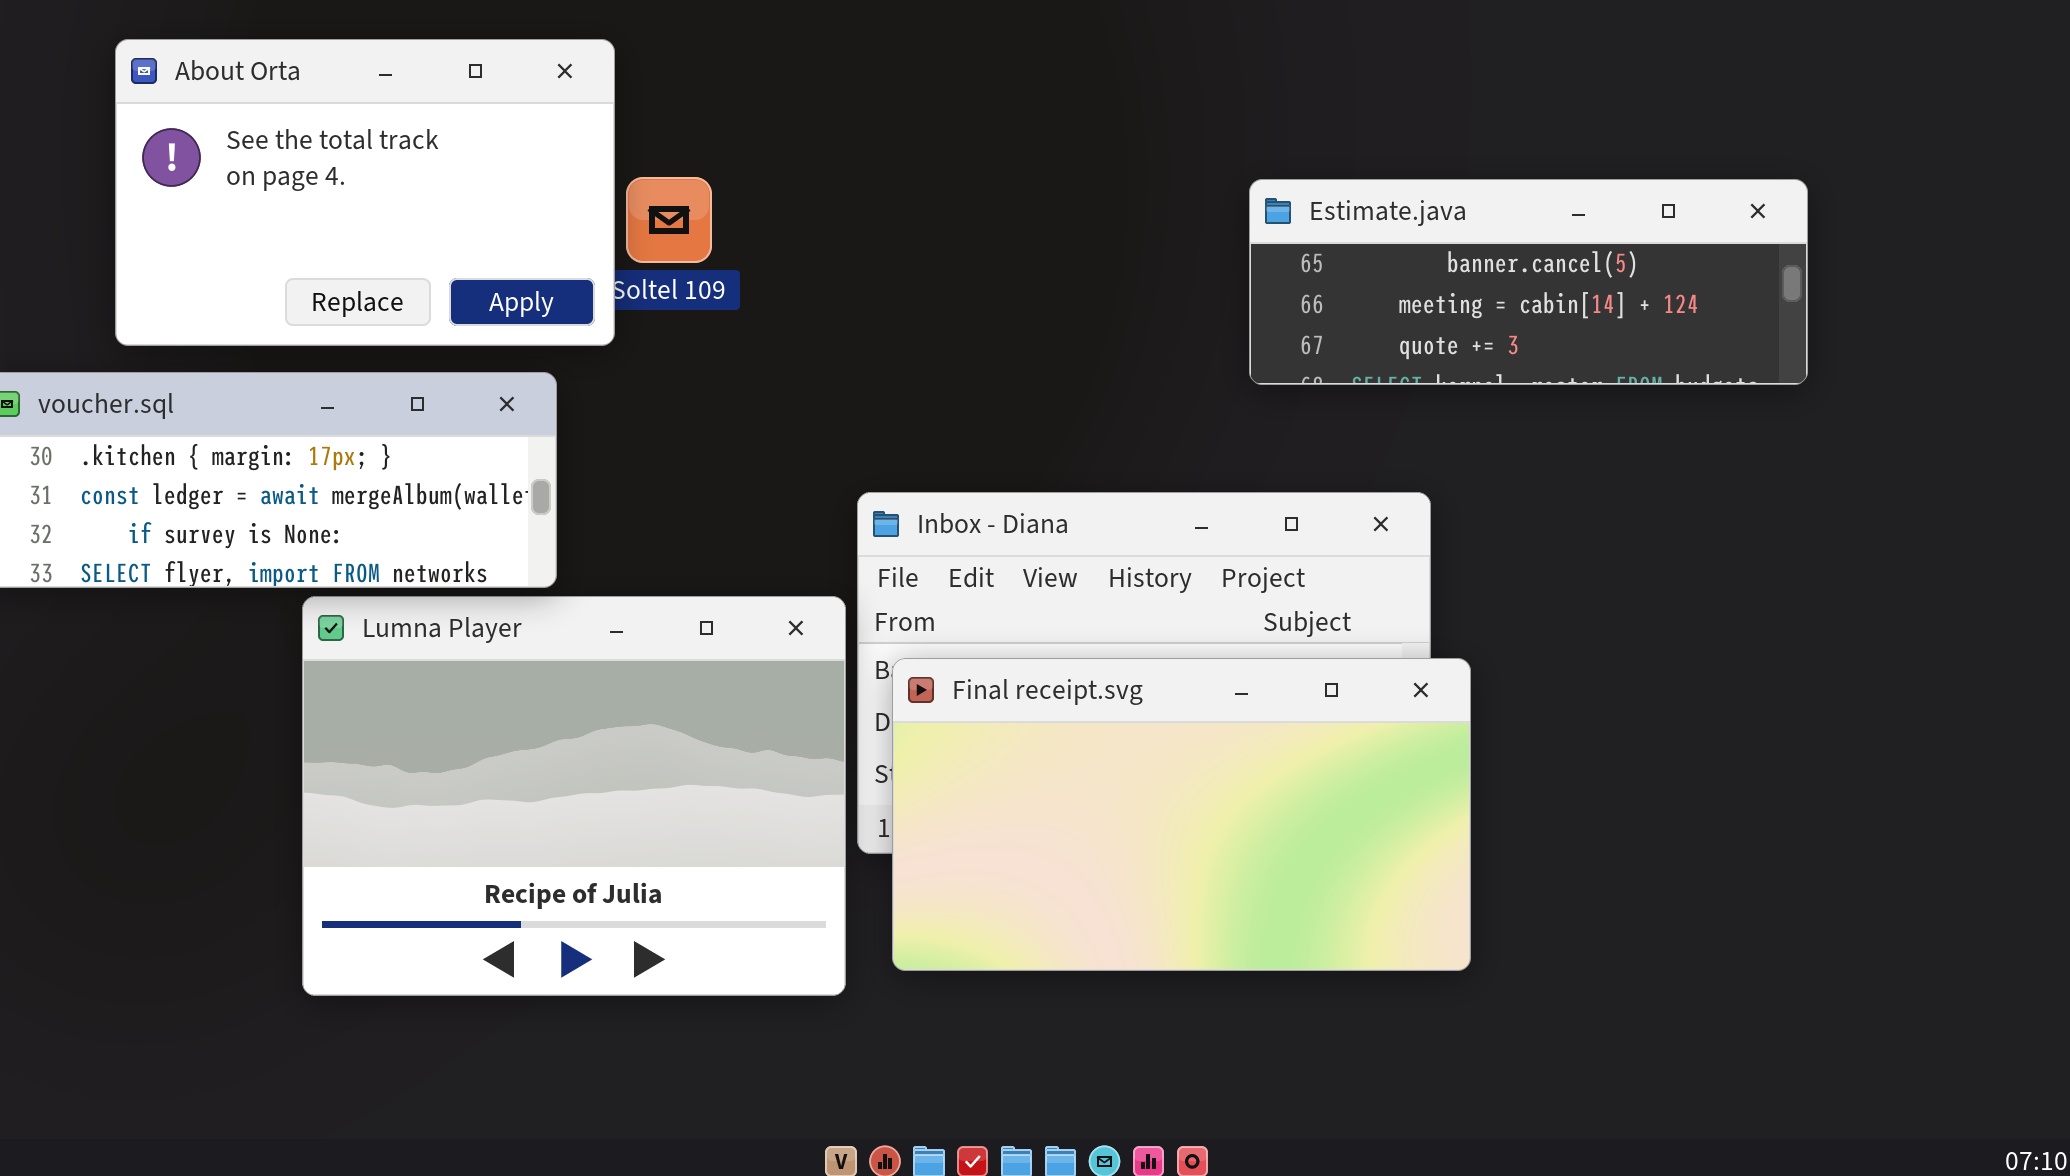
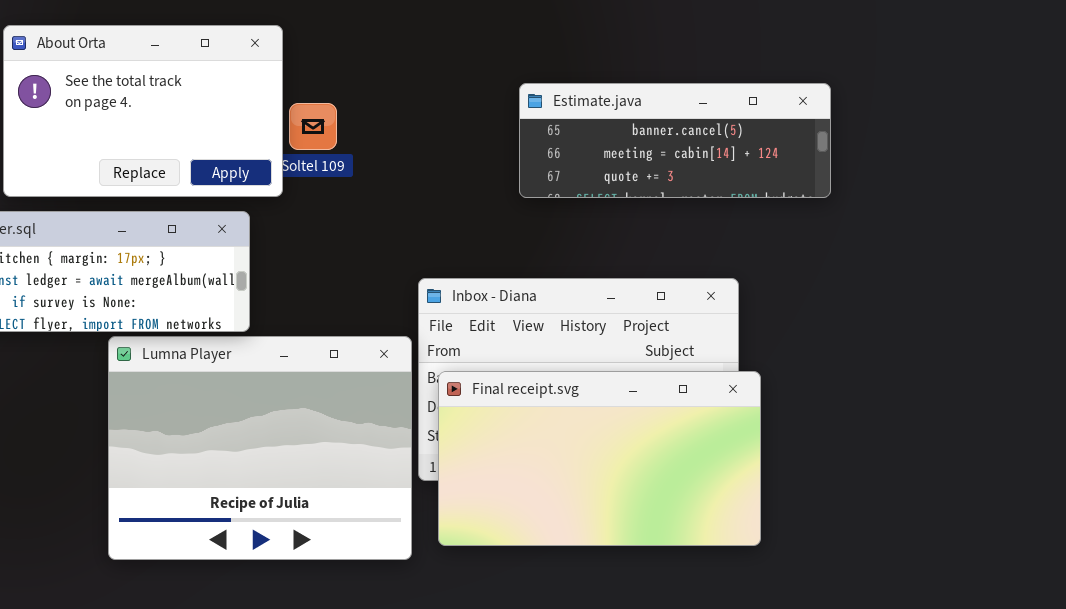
Estimate.java: [1249,179,1808,385] -> [519,83,831,198], moved

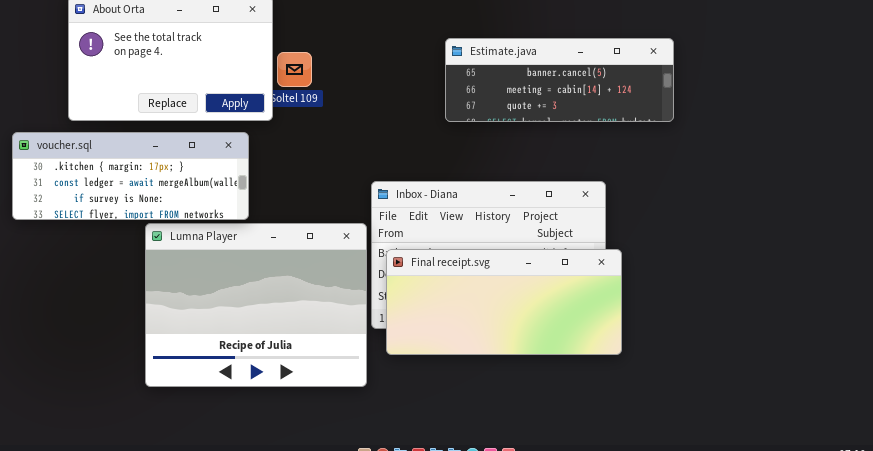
Final receipt.svg: [438,371,761,546] -> [386,249,622,355], resized

